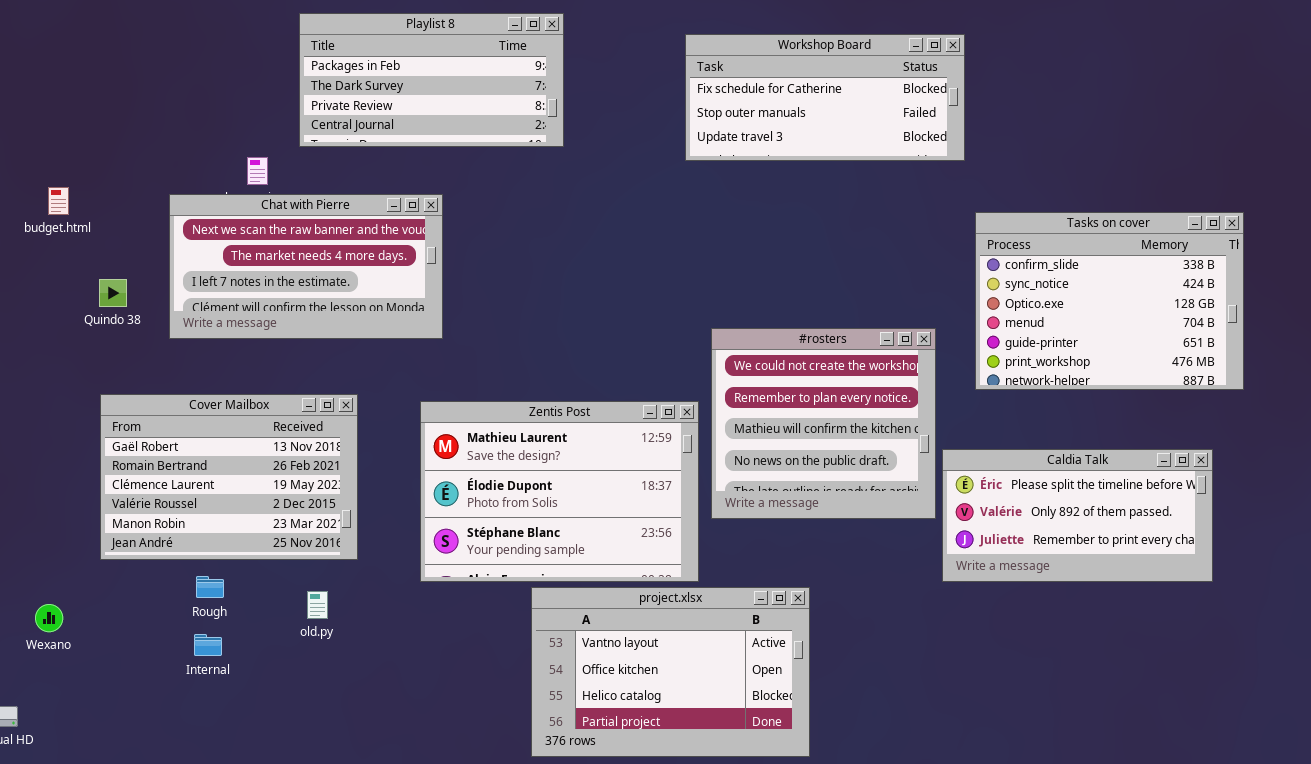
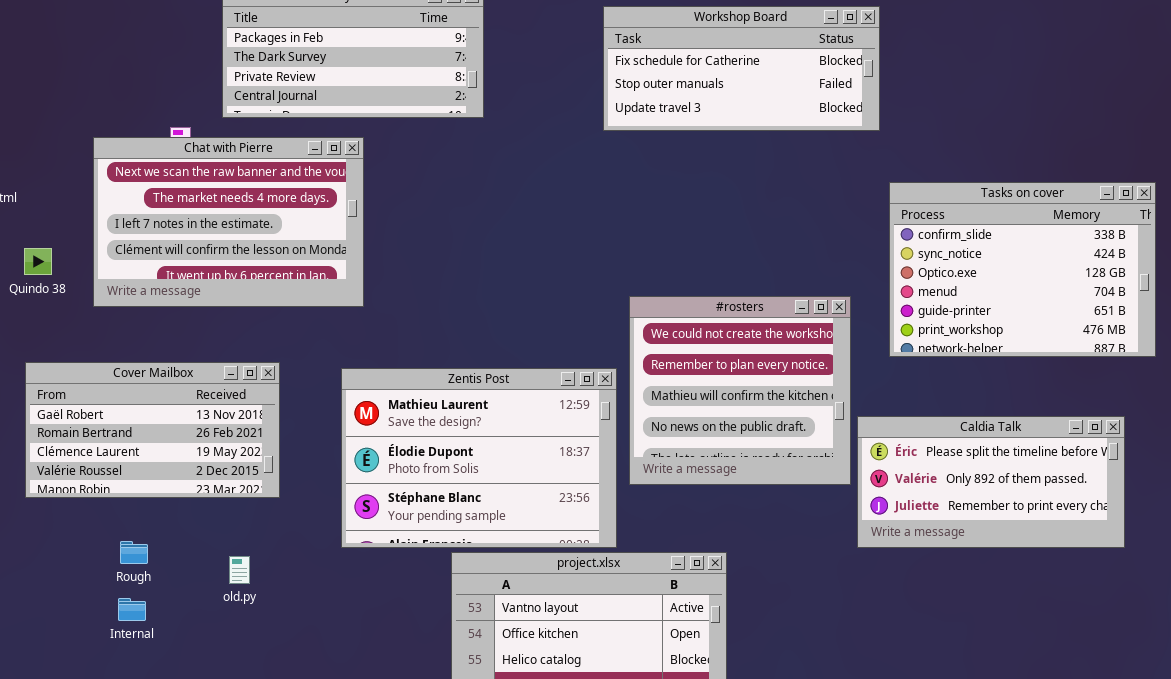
Chat with Pierre: [169,194,443,339] -> [93,137,364,307], resized
Cover Mailbox: [100,394,358,560] -> [25,362,280,498], resized

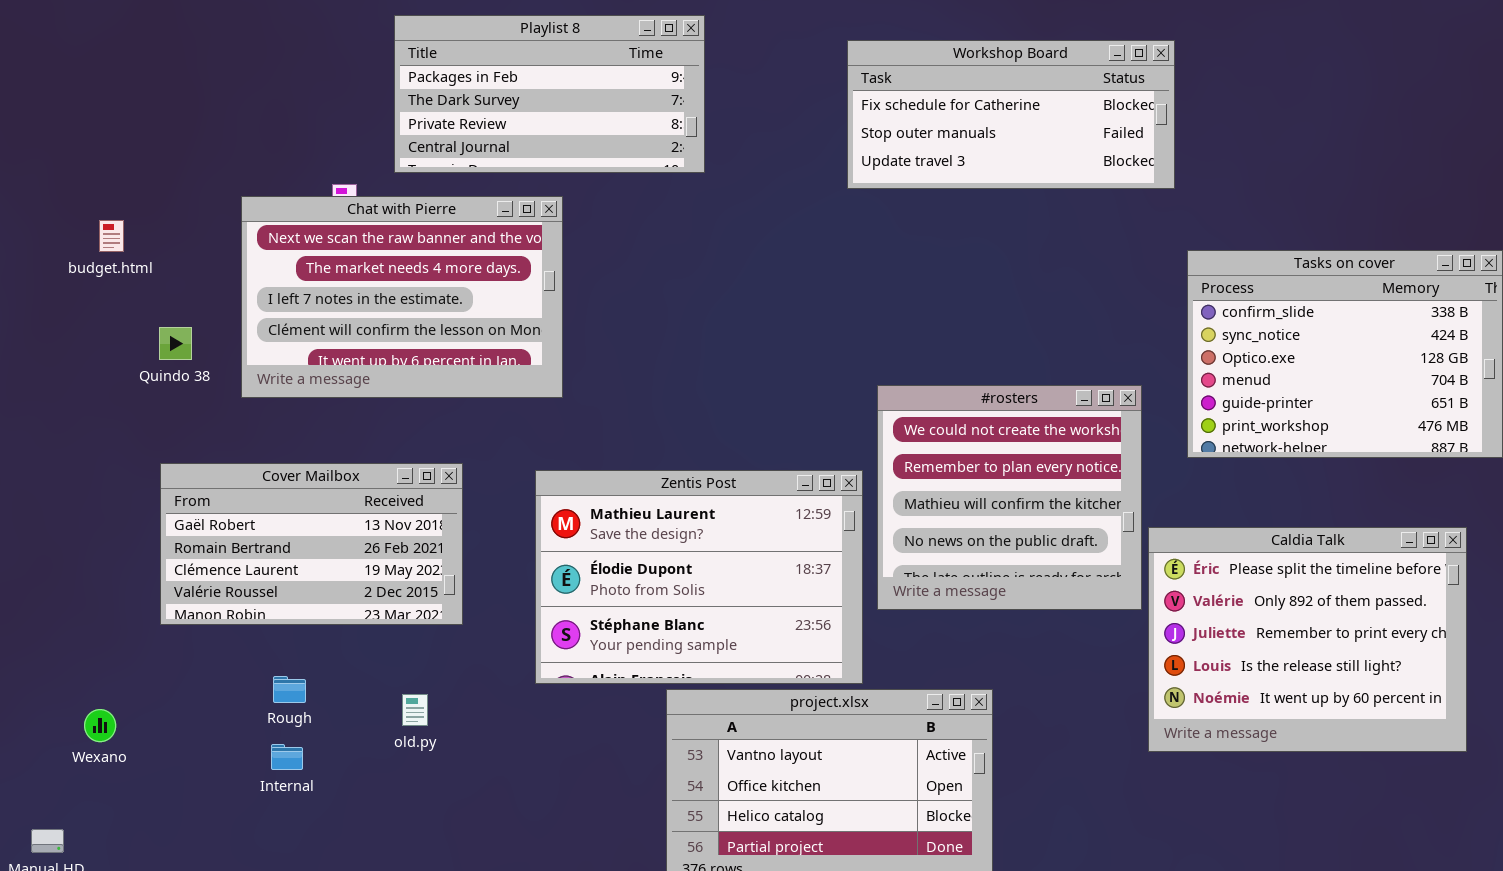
Caldia Talk: [857,416,1125,548] -> [1148,527,1467,752], resized

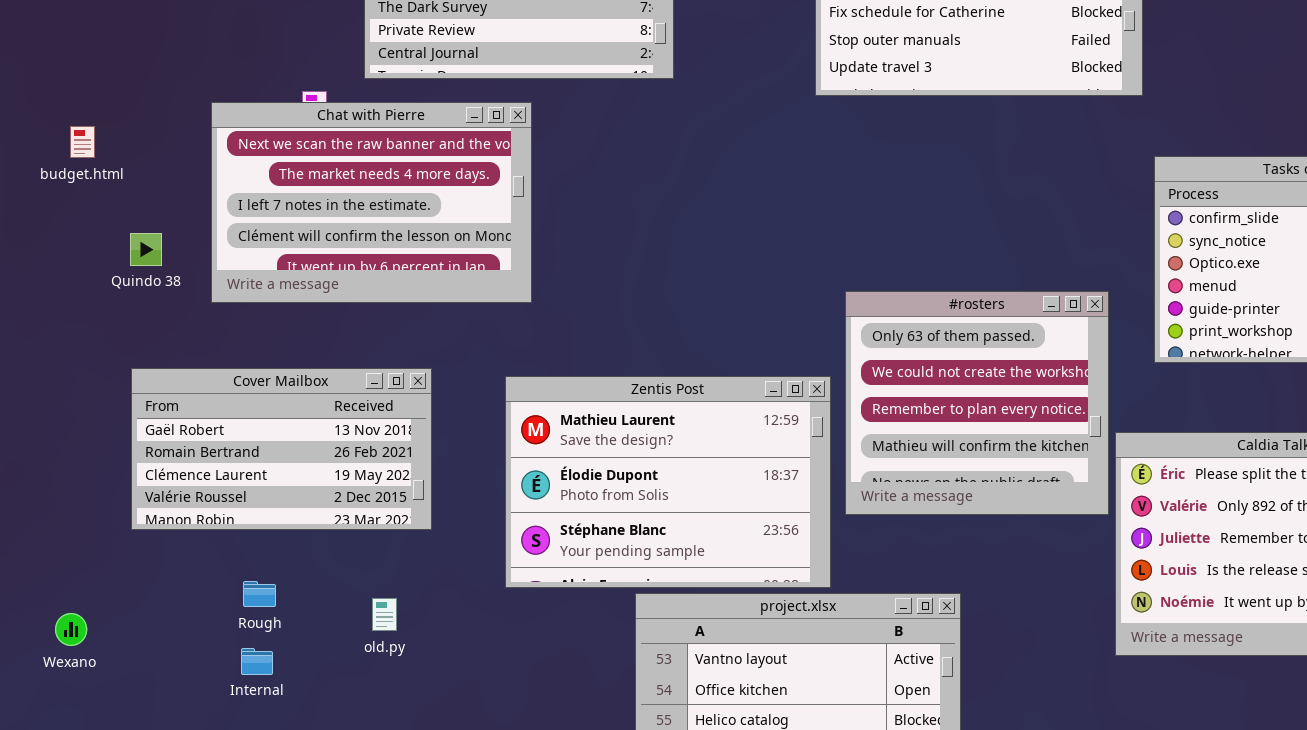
#rosters: [877,385,1142,610] -> [845,291,1109,515], scrolled up 1 row

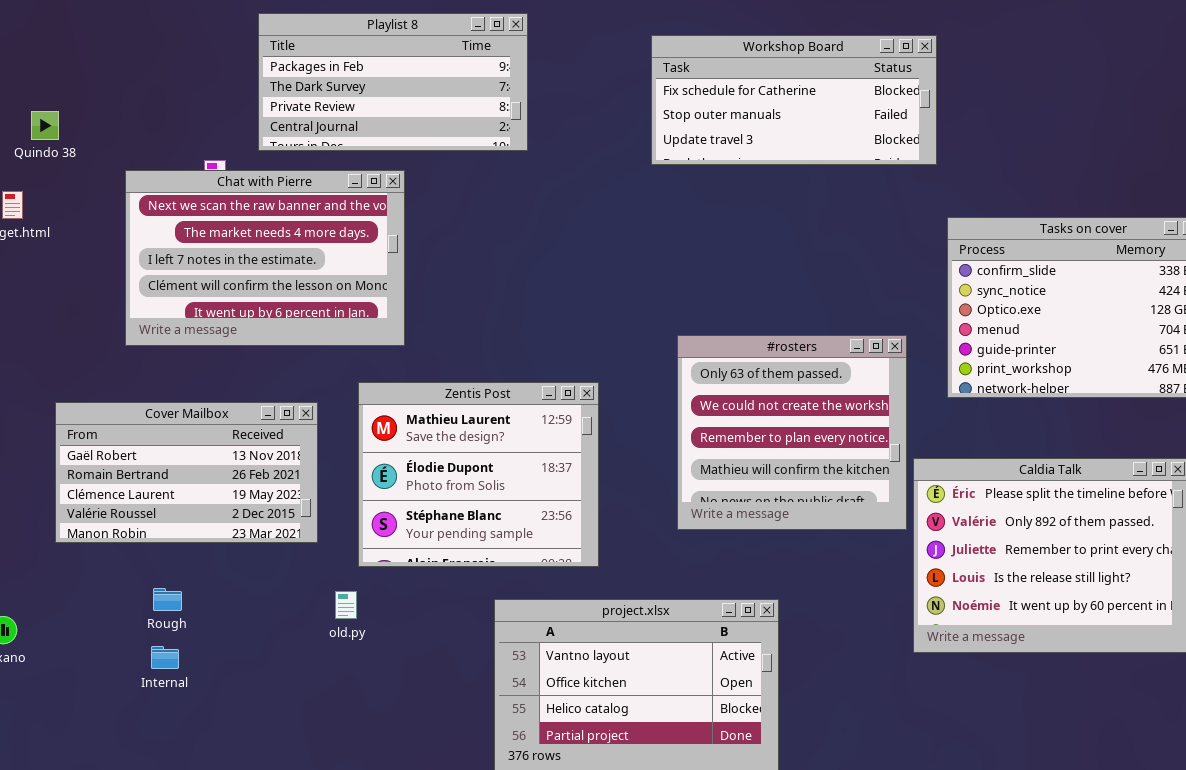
Quindo 38: [130,233,162,266] -> [31,111,59,140], moved
Zentis Post: [505,376,831,588] -> [358,382,599,567], moved, resized
old.py: [372,598,397,631] -> [335,591,357,619], moved

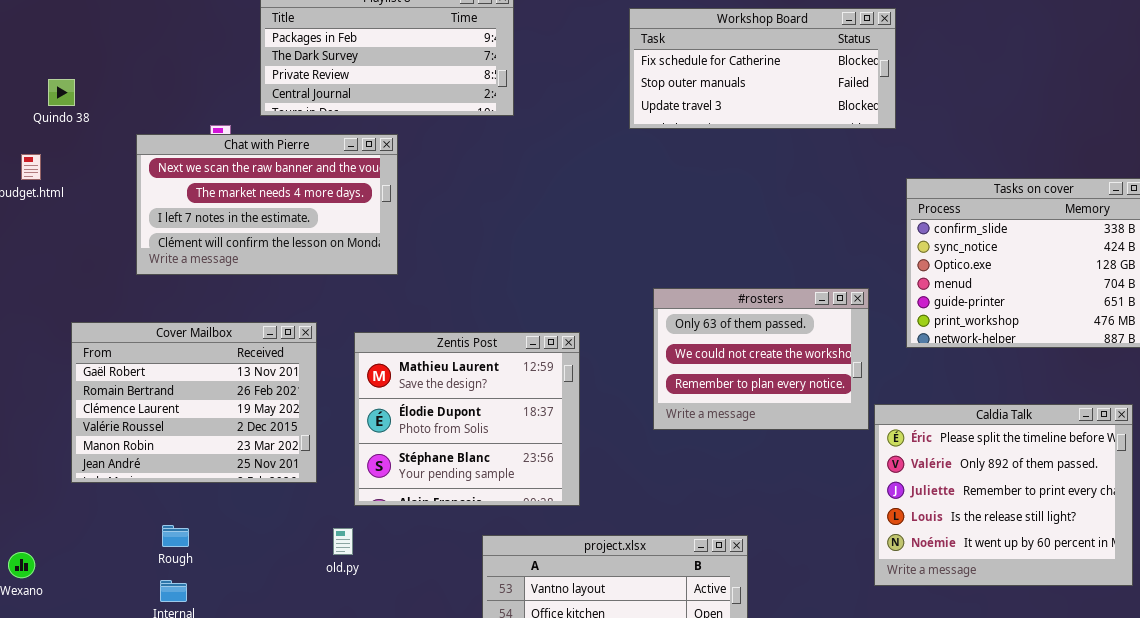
Chat with Pierre: [125,170,405,346] -> [136,134,398,275], resized
#rosters: [677,335,907,530] -> [653,288,869,430], resized
Cover Mailbox: [55,402,318,543] -> [71,322,317,483], resized

